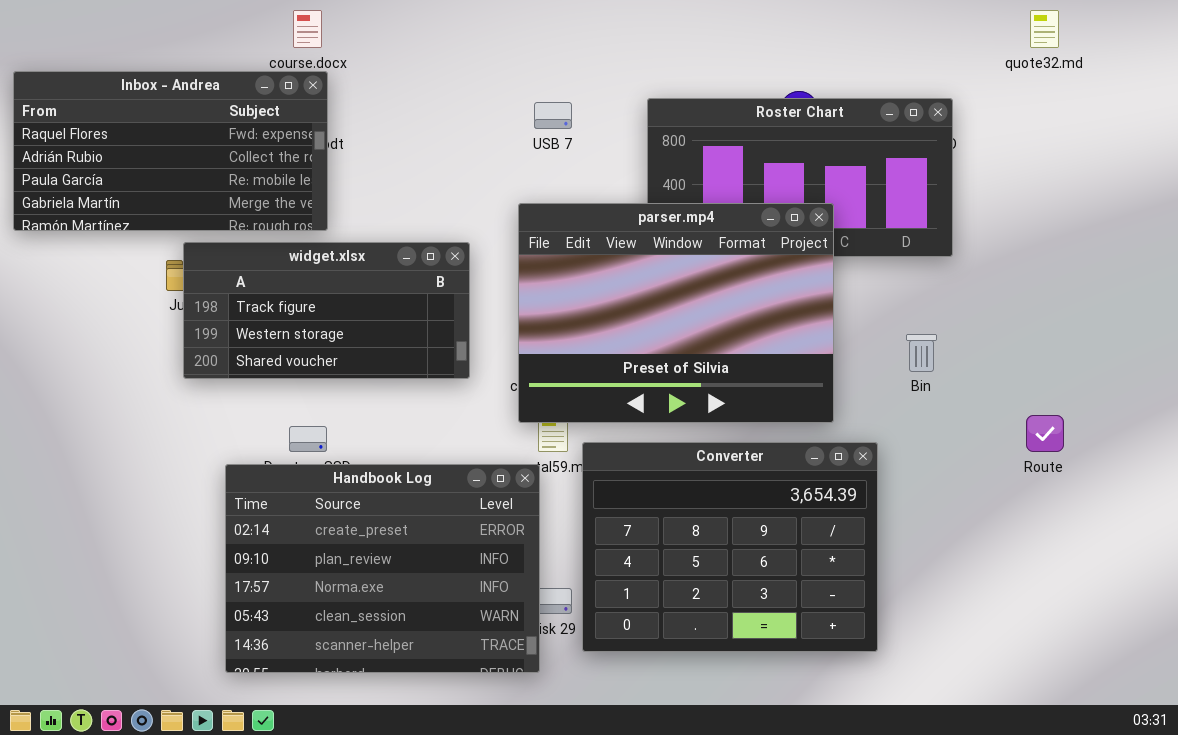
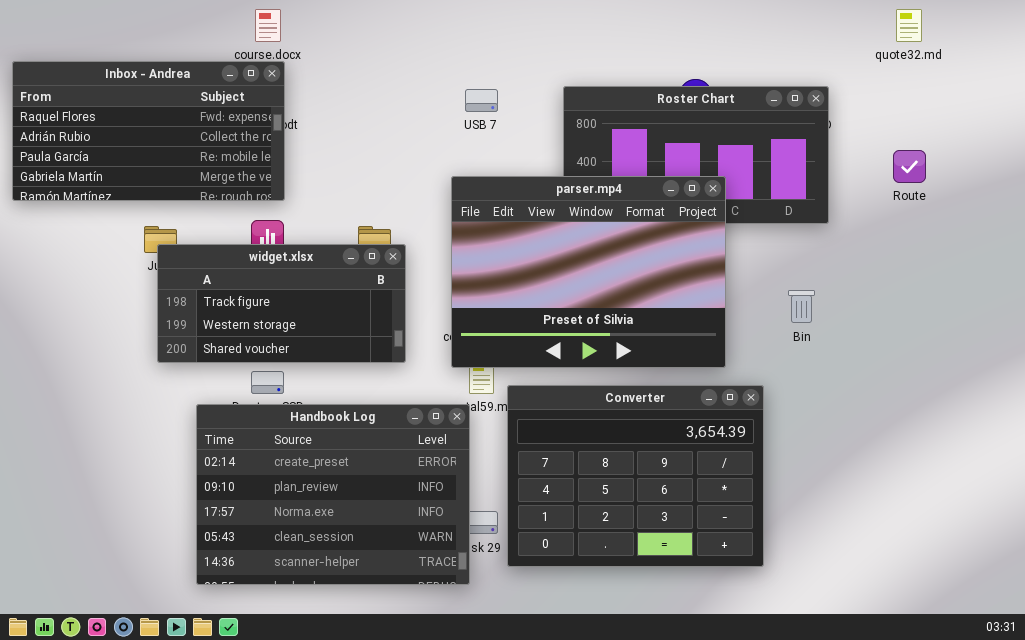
widget.xlsx: [183,242,470,379] -> [157,244,406,363], moved
Route: [1026,415,1064,452] -> [893,150,926,183], moved

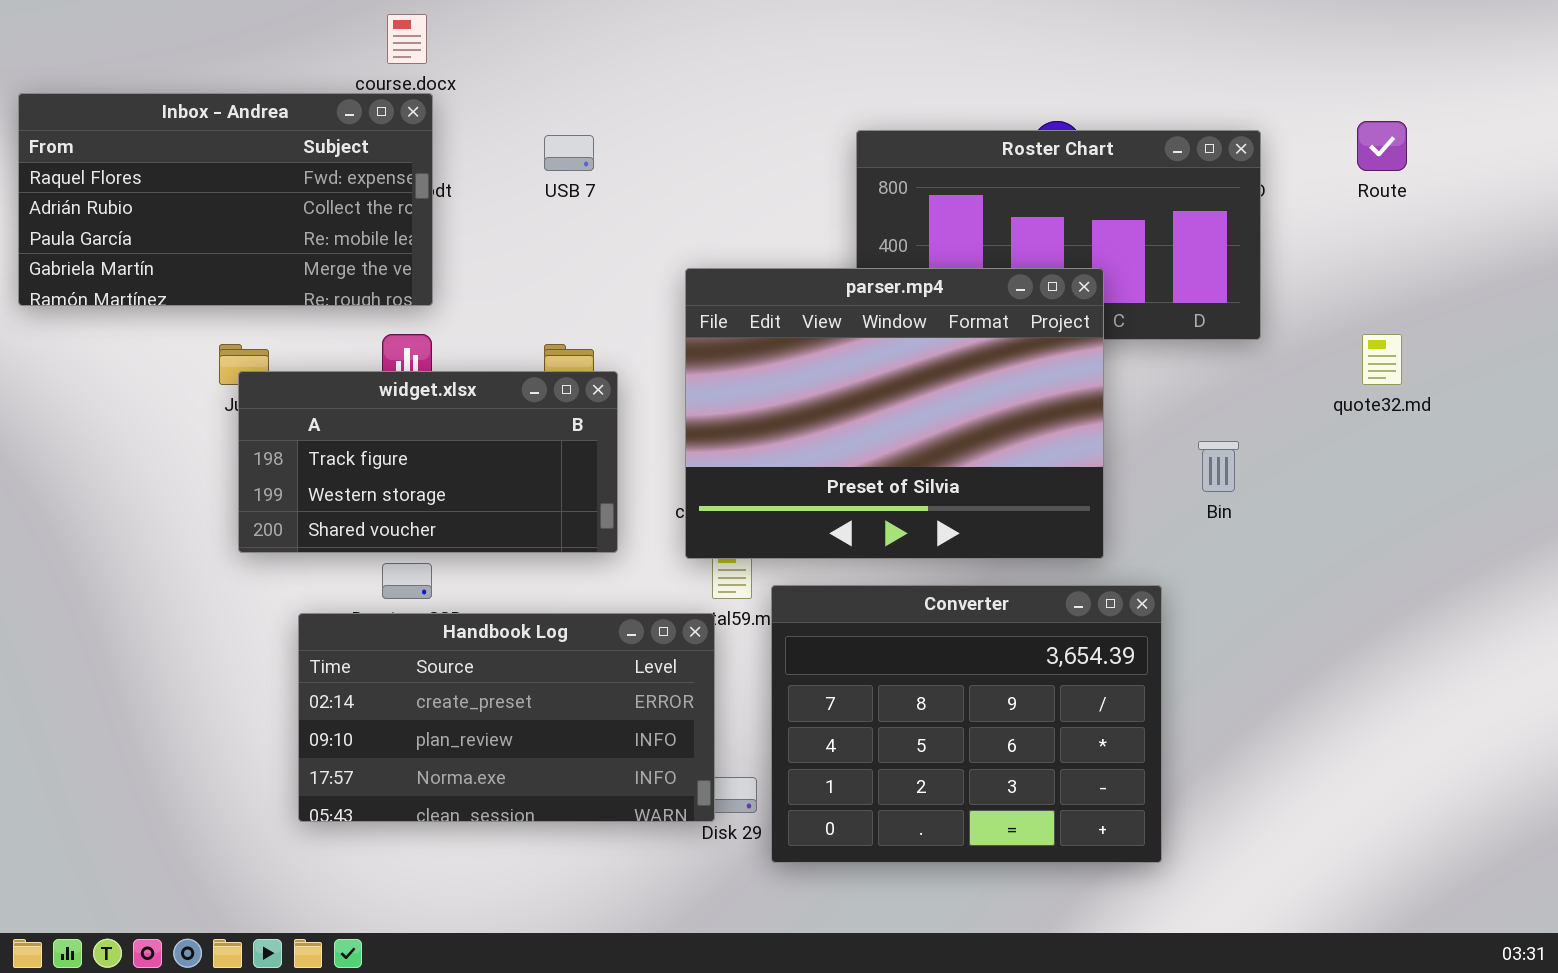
quote32.md: [896,9,922,42] -> [1362,334,1402,385], moved
USB 7: [465,89,498,112] -> [544,135,594,171], moved
Route: [893,150,926,183] -> [1357,121,1407,171], moved
Handbook Log: [196,404,470,585] -> [298,613,715,822], resized

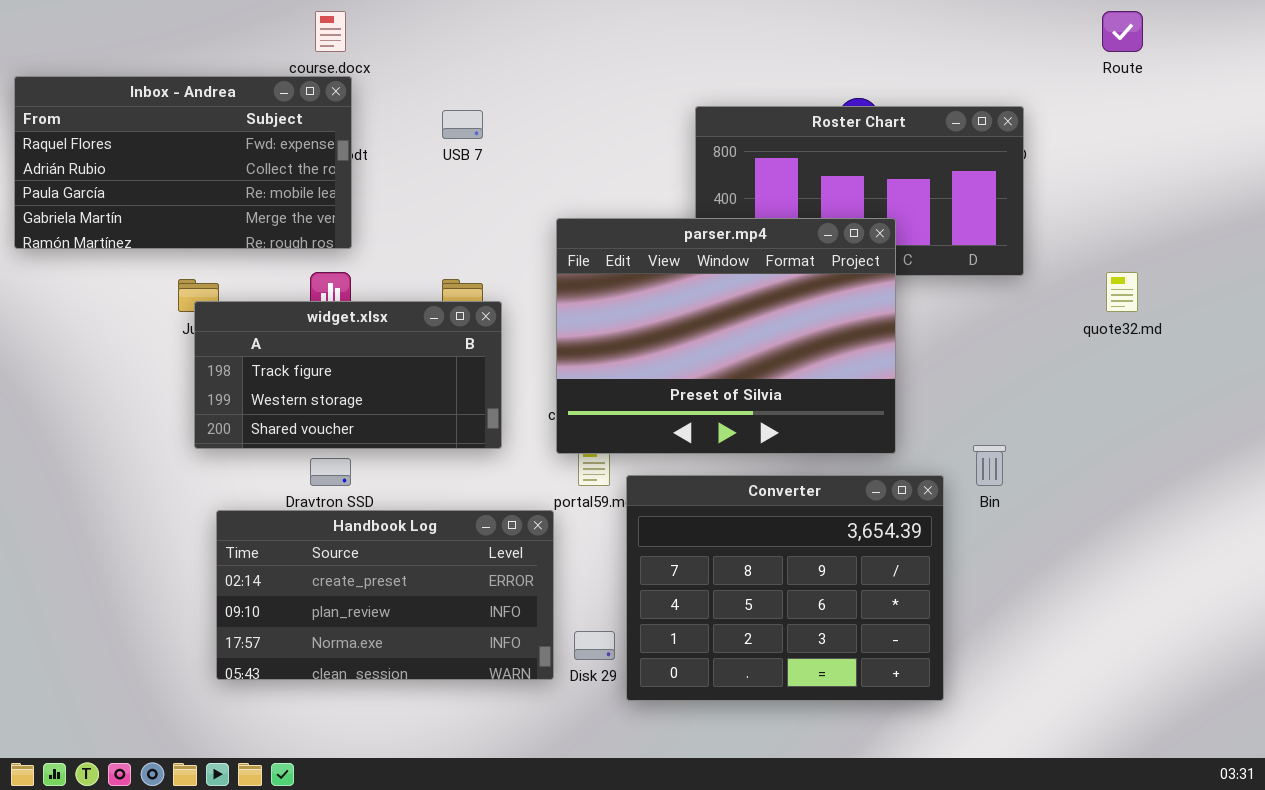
Route: [1357,121,1407,171] -> [1102,11,1143,52], moved
Bin: [1198,441,1239,492] -> [973,445,1006,486], moved
Handbook Log: [298,613,715,822] -> [216,510,554,680], moved

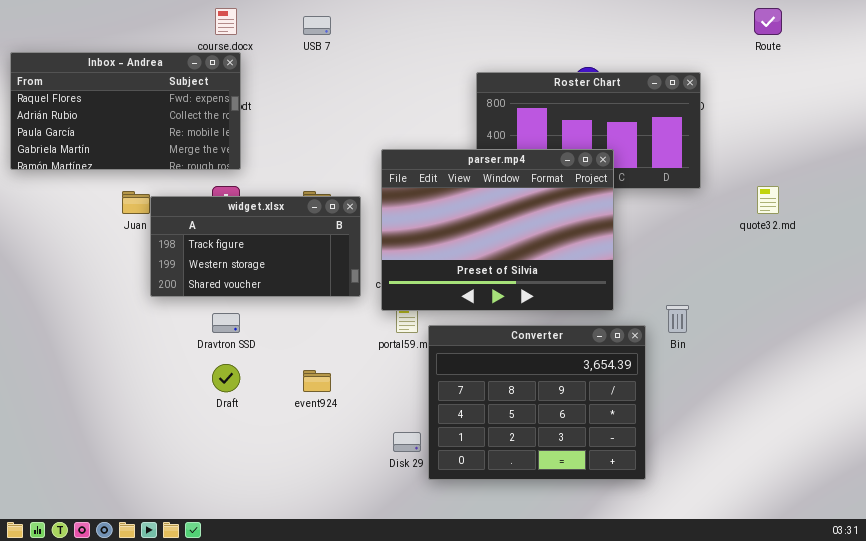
USB 7: [442,110,483,139] -> [303,16,331,35], moved
widget.xlsx: [194,301,502,449] -> [150,196,361,297], moved
Handbook Log: [216,510,554,680] -> none, closed

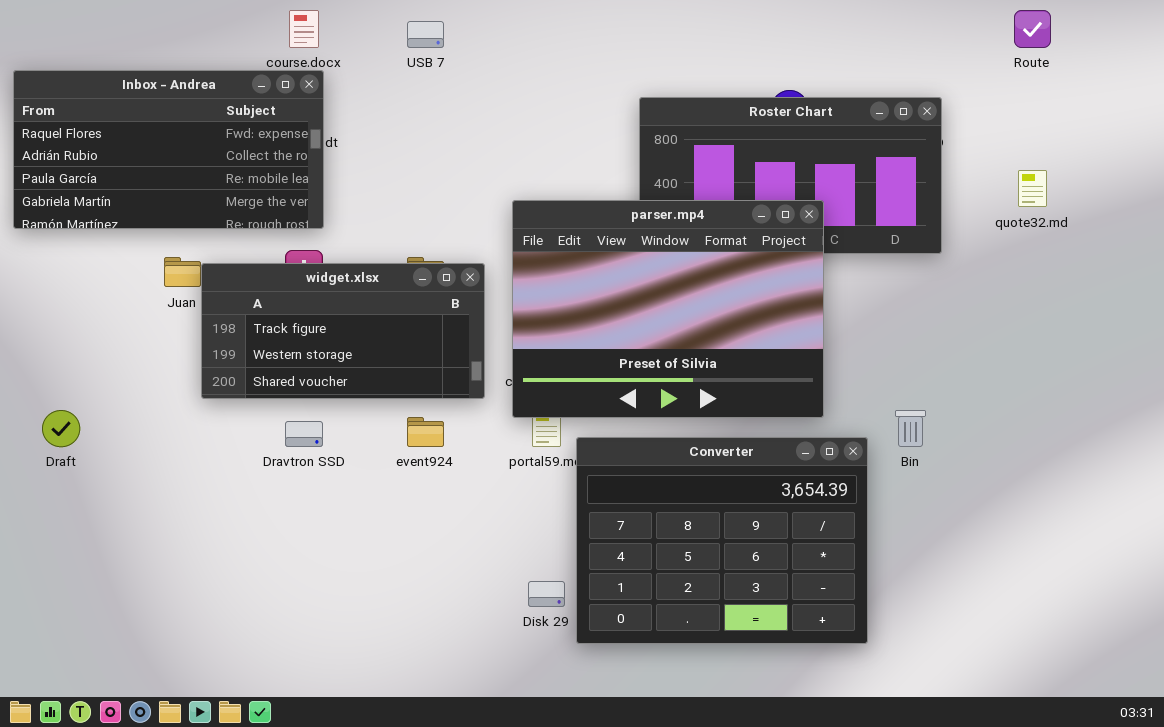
quote32.md: [757,186,779,214] -> [1018,170,1047,207], moved
Draft: [212,364,240,392] -> [42,410,80,447], moved
event924: [303,370,331,392] -> [407,417,444,447], moved

